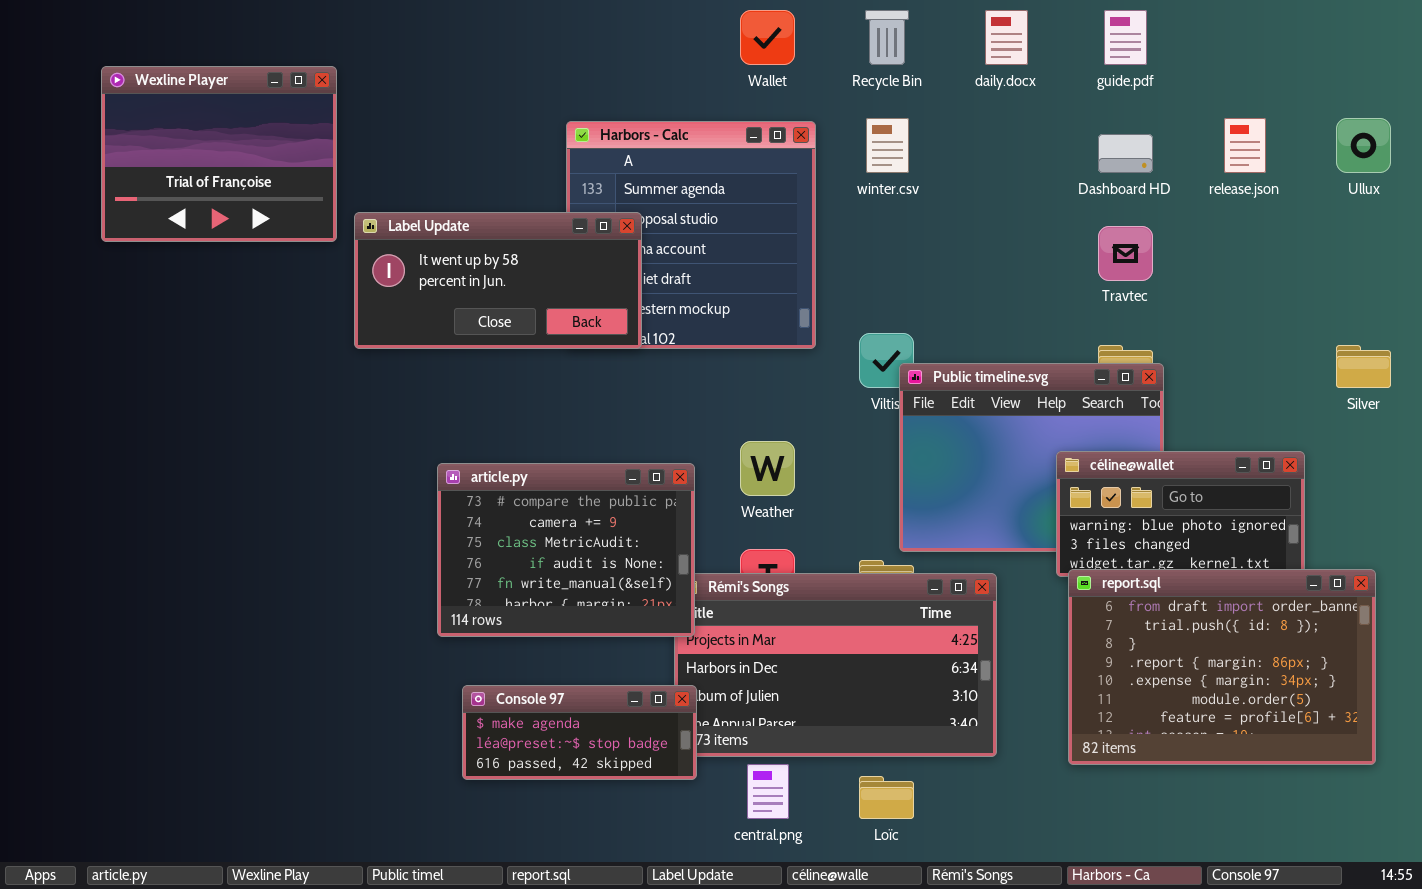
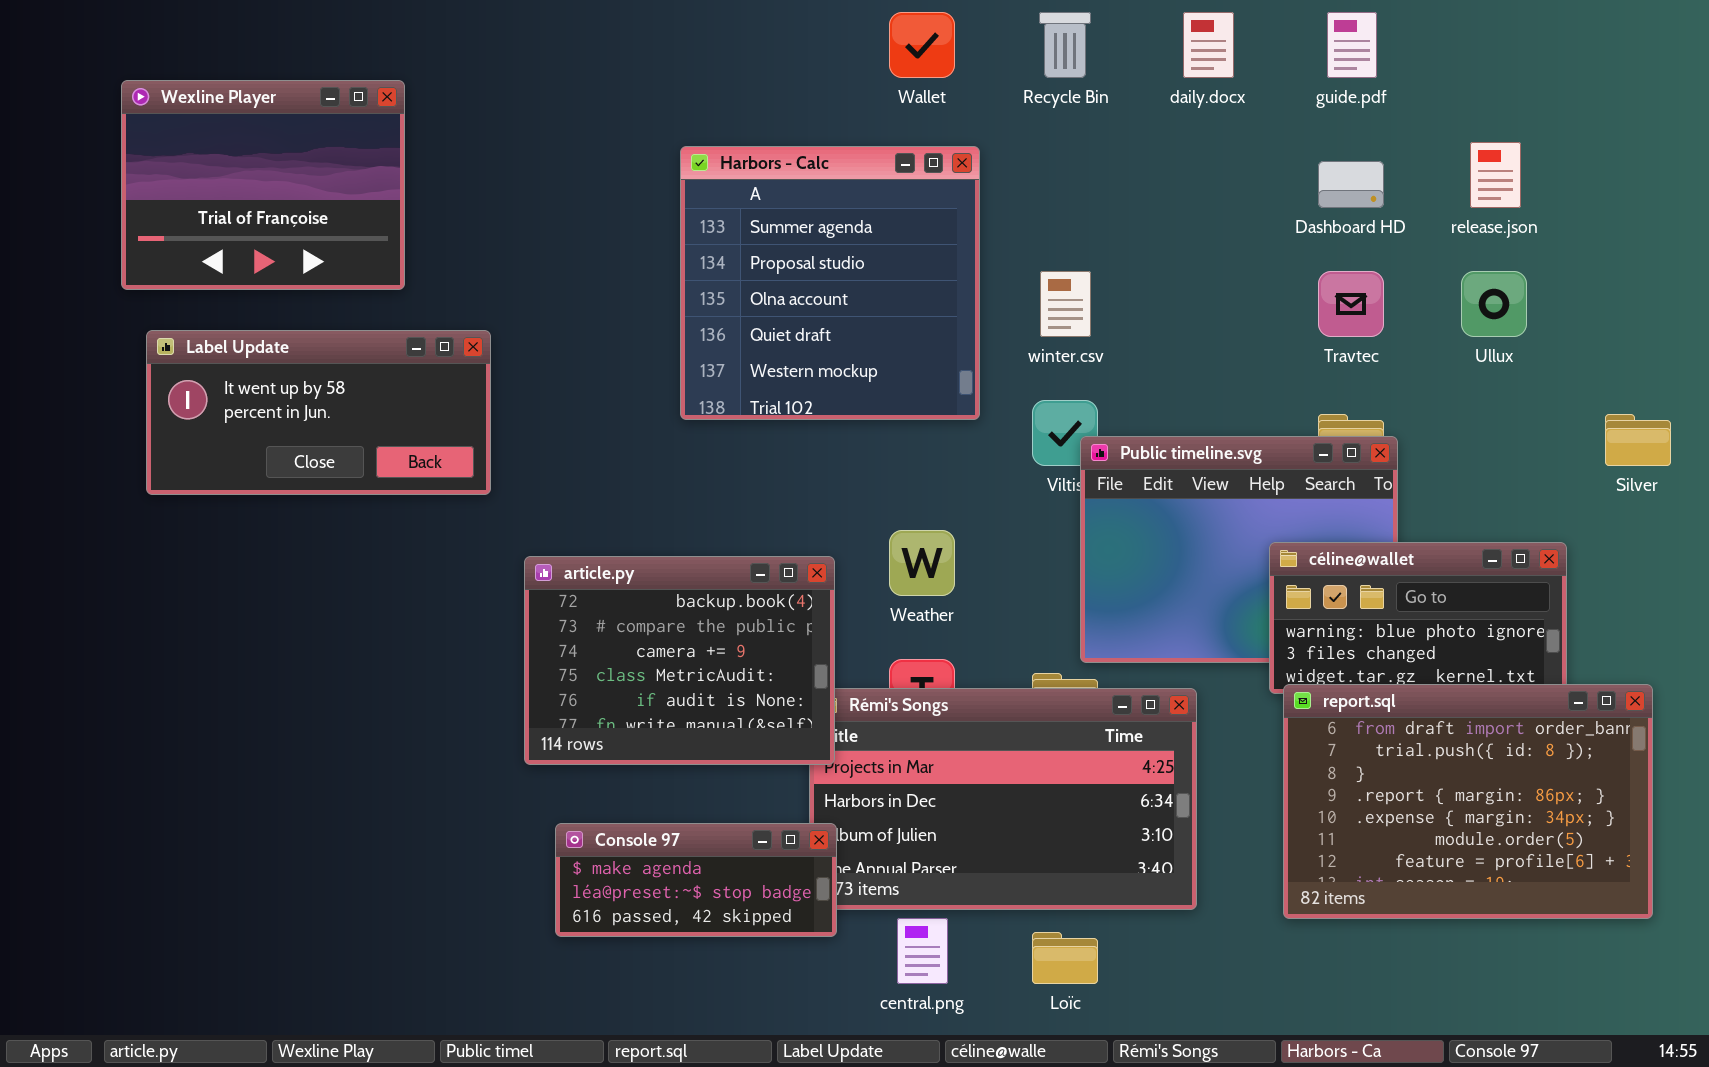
winter.csv: [866,118,909,173] -> [1040,271,1091,337], moved
Ullux: [1336,118,1391,173] -> [1461,271,1527,337], moved
Label Update: [354,212,642,349] -> [146,330,491,495], moved
article.py: [437,463,695,637] -> [524,556,835,765], scrolled up 1 row

